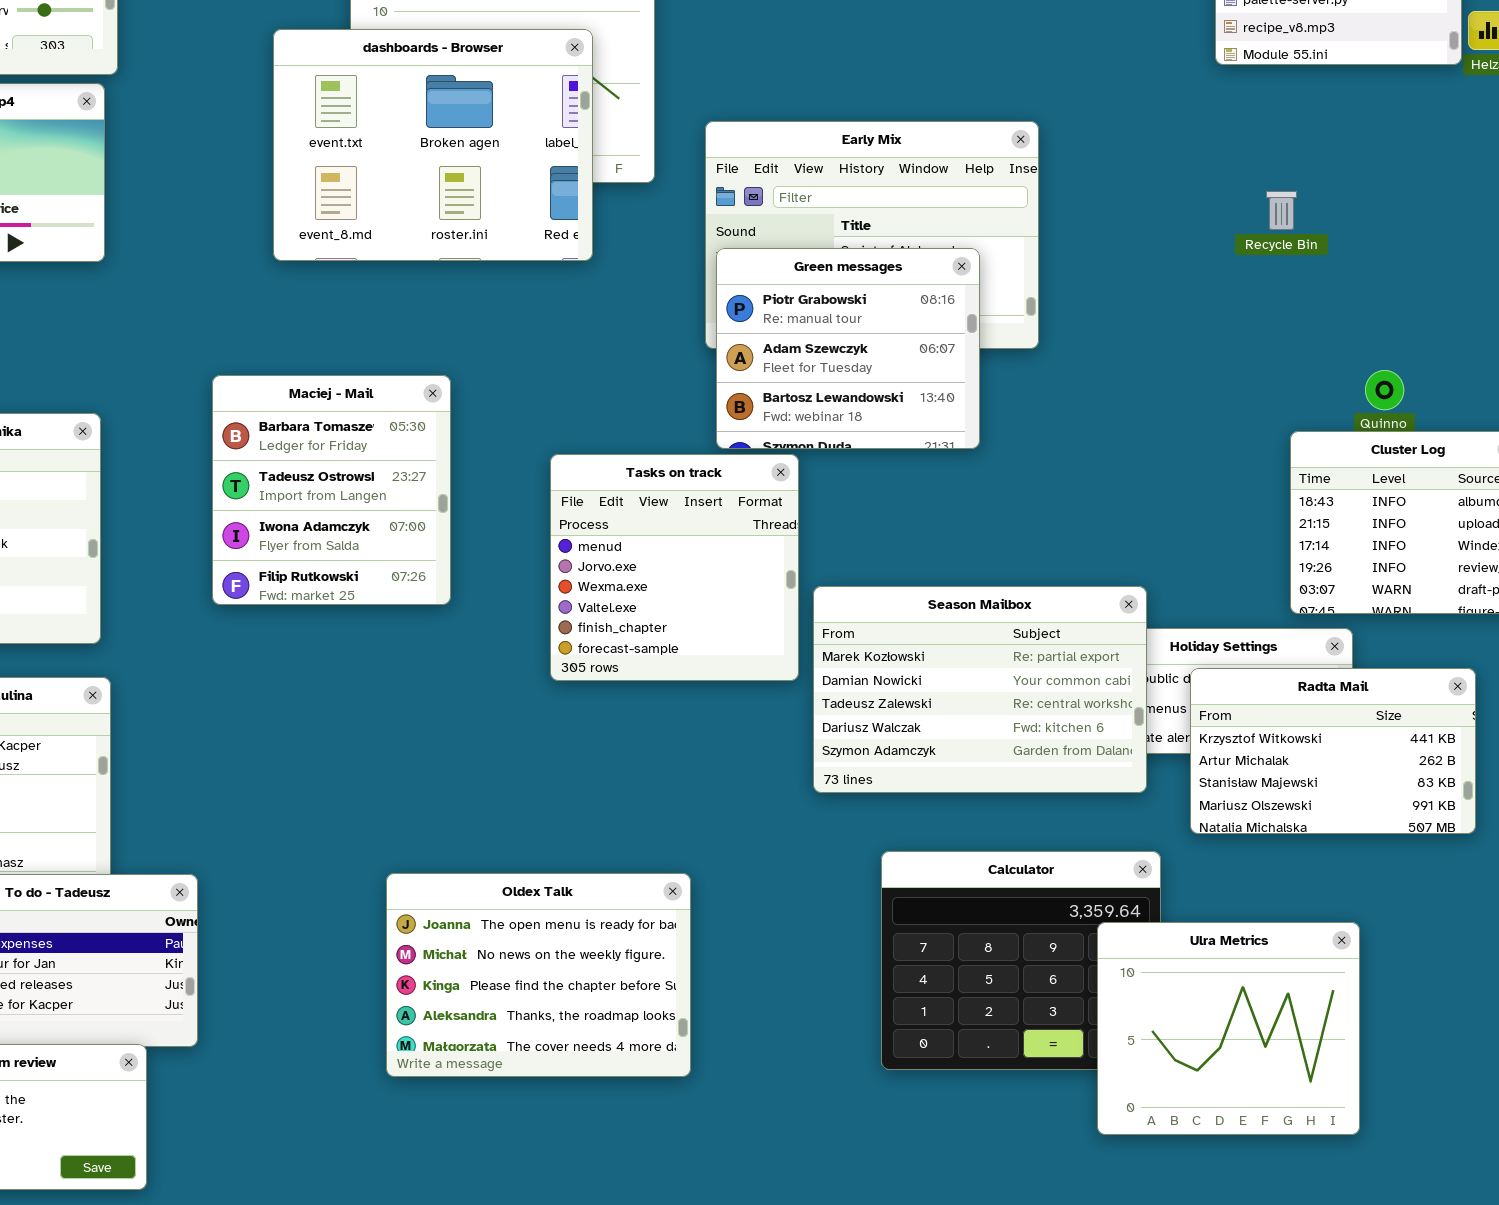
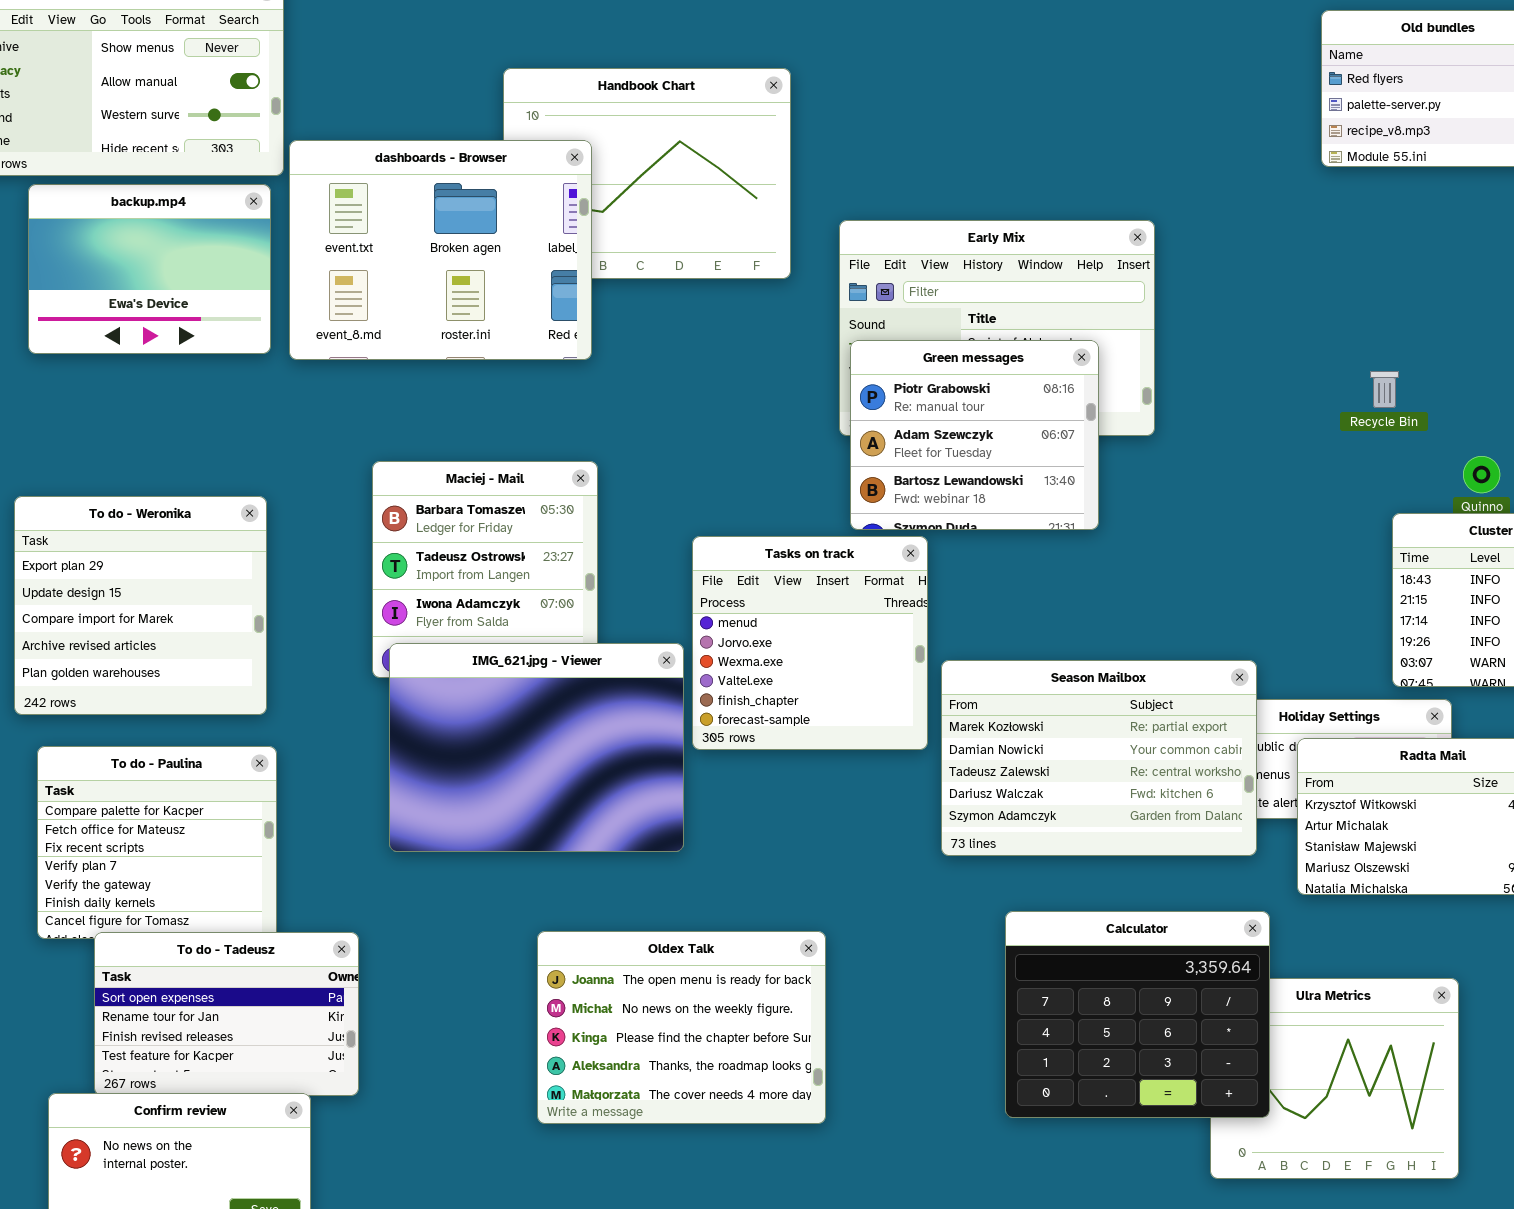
dashboards - Browser: [273,29,593,261] -> [289,140,592,360], moved
Recycle Bin: [1266,191,1297,230] -> [1370,371,1399,408], moved
IMG_621.jpg - Viewer: none -> [389,643,684,852], opened
Calculator: [881,851,1161,1070] -> [1005,911,1270,1118], raised

